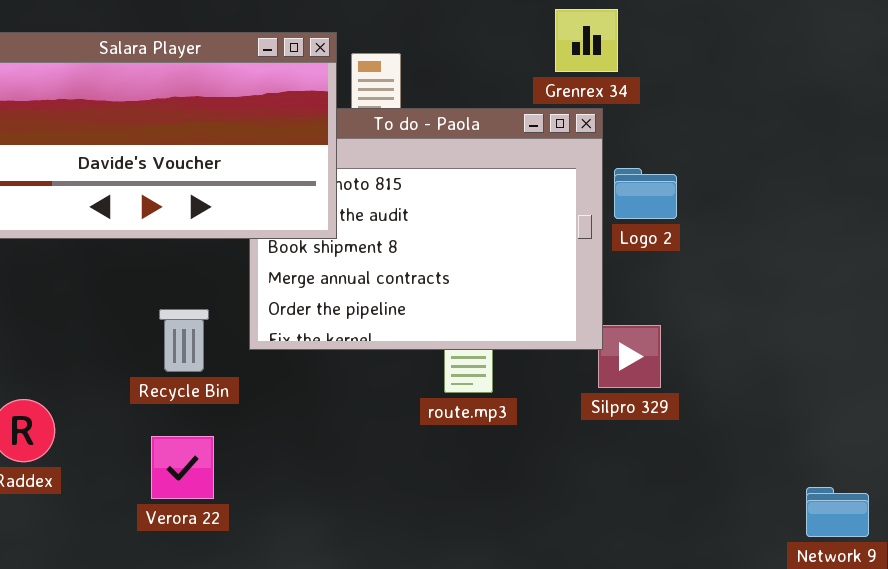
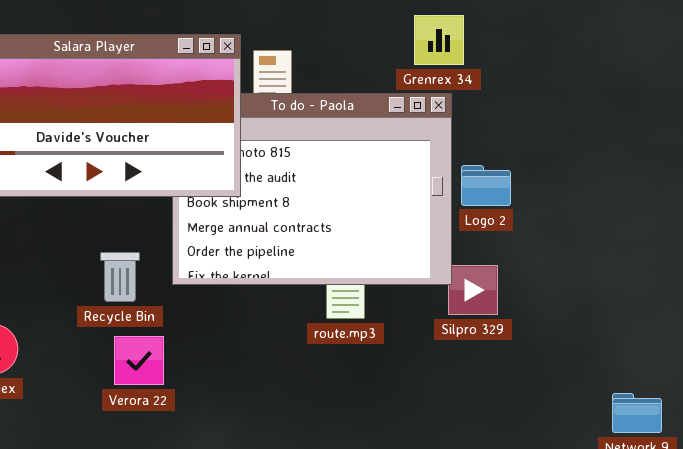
Logo 2: [614,168,677,219] -> [461,165,511,206], moved
Verora 22: [151,436,214,499] -> [114,336,164,385], moved

